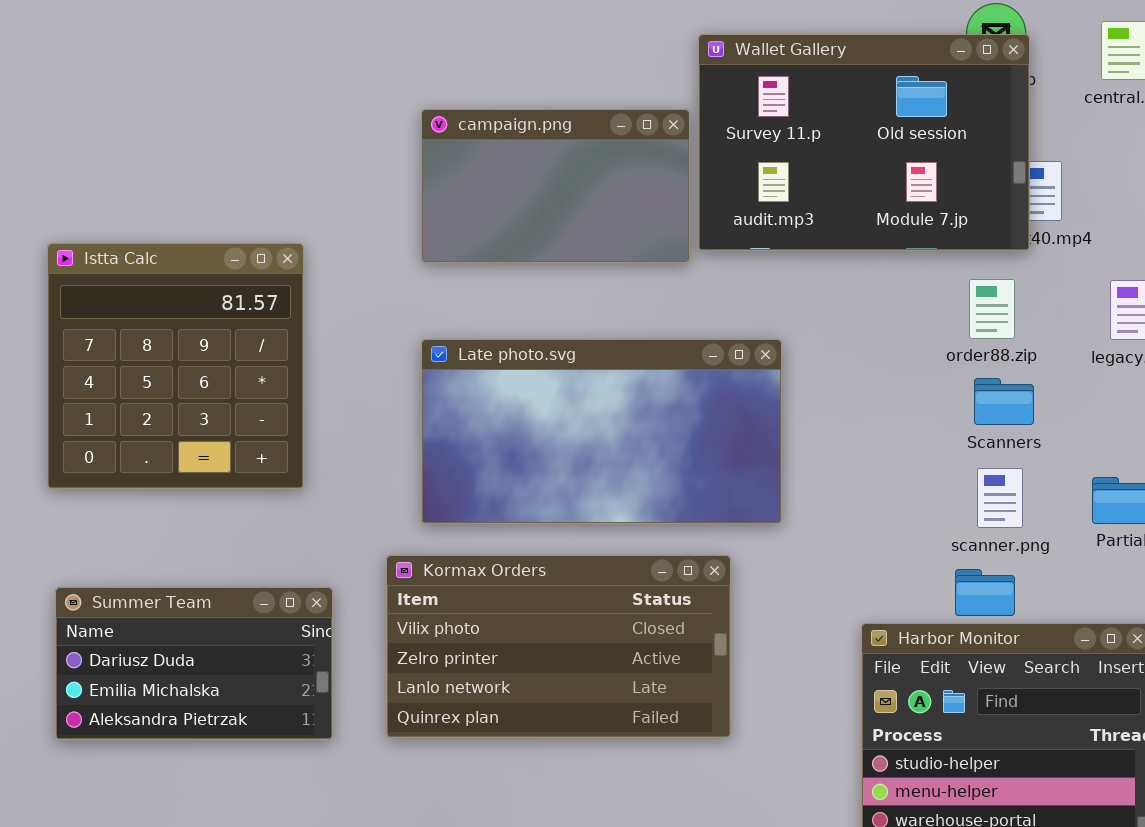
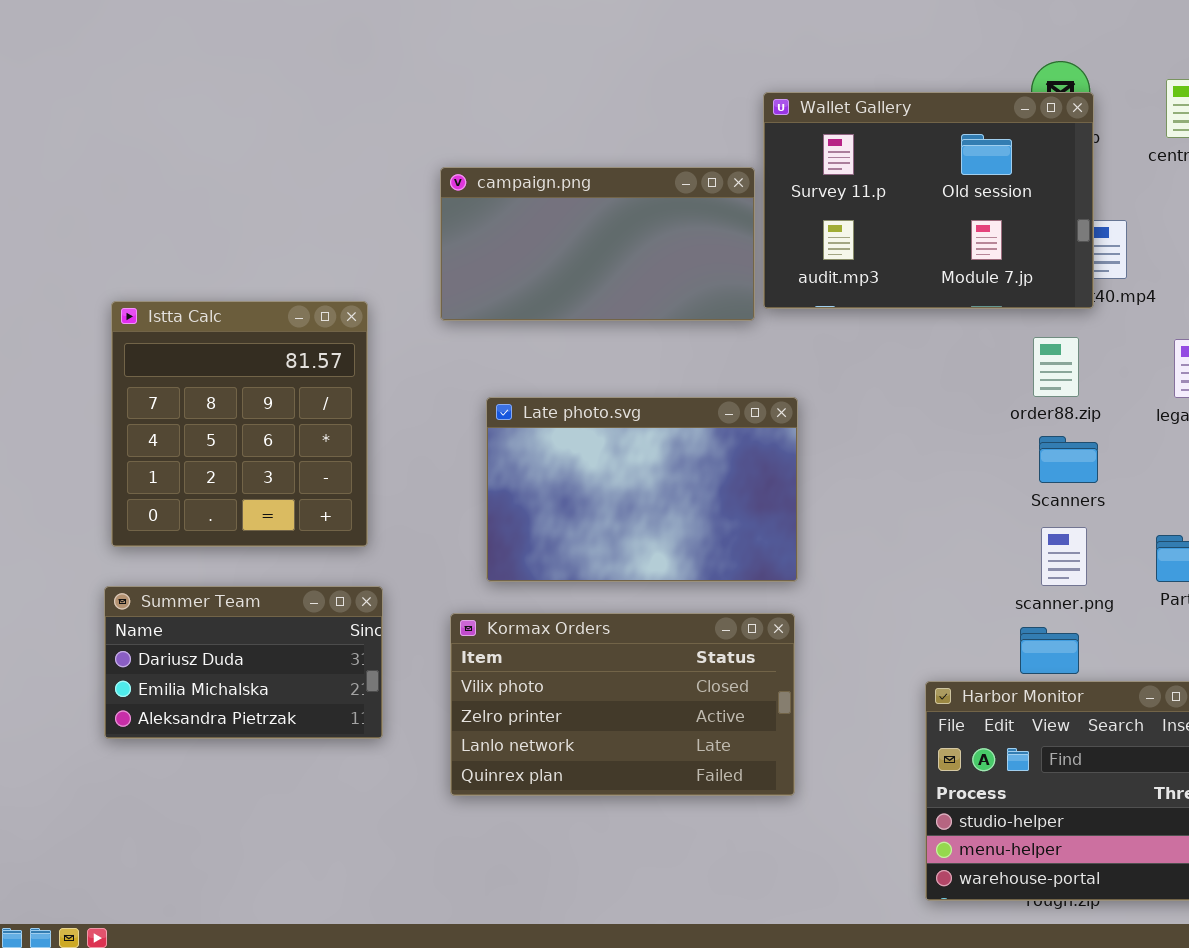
campaign.png: [421,109,690,263] -> [440,167,755,321], resized
Late photo.svg: [421,339,782,524] -> [486,397,798,582], resized
Summer Team: [55,587,333,740] -> [104,586,383,739], moved

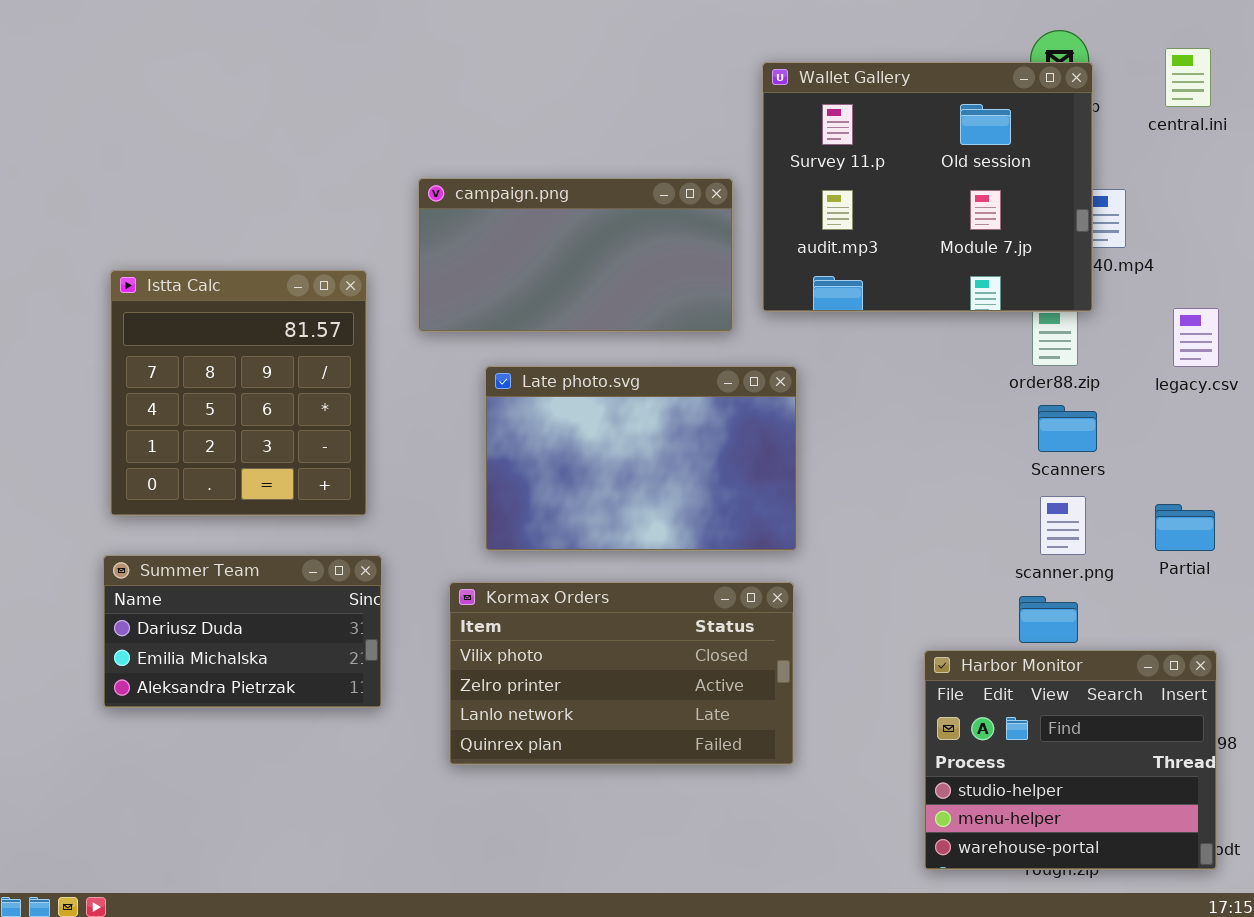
Wallet Gallery: [763,92,1094,309] -> [762,62,1093,312], resized
campaign.png: [440,167,755,321] -> [418,178,733,332], moved

